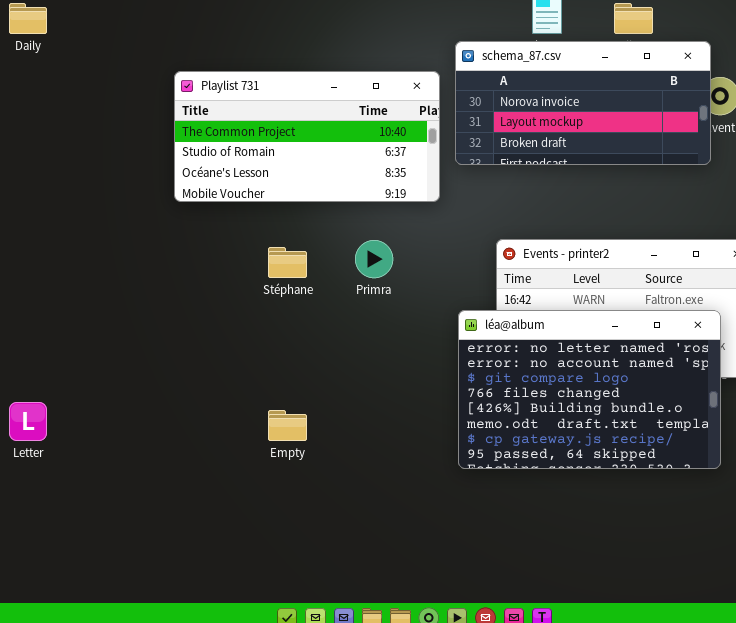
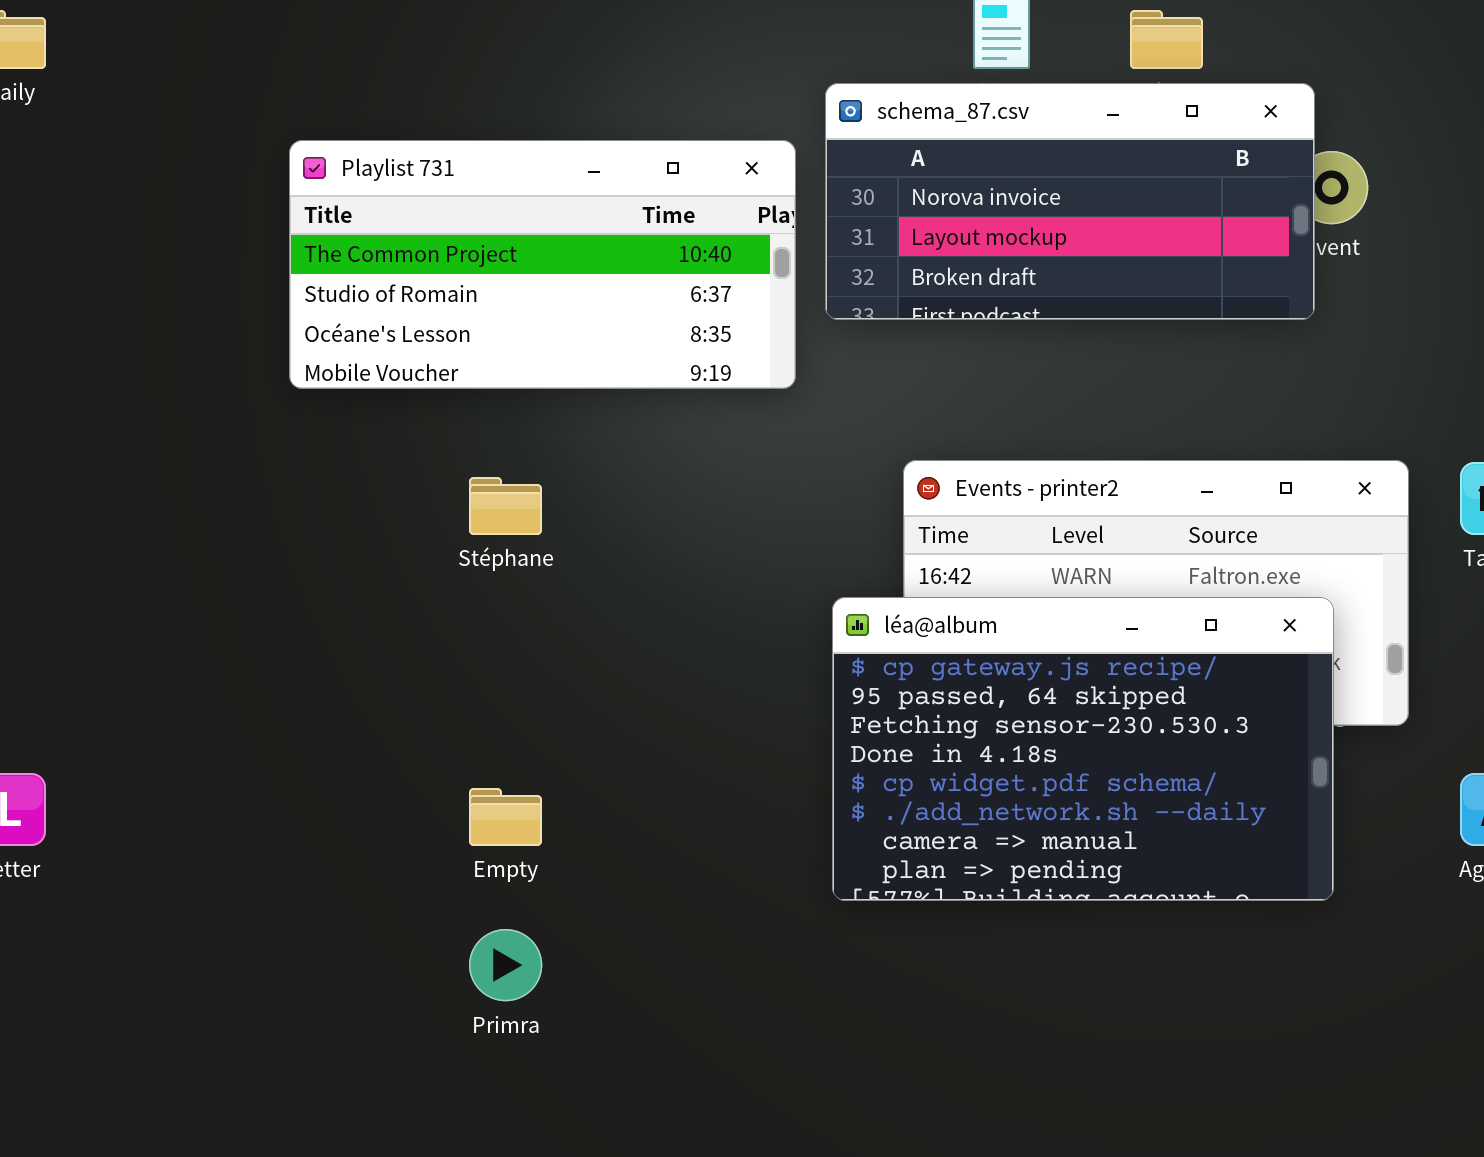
Primra: [355,240,393,278] -> [469,929,542,1001], moved
léa@album: [458,310,721,469] -> [832,597,1334,901], scrolled down 6 rows

